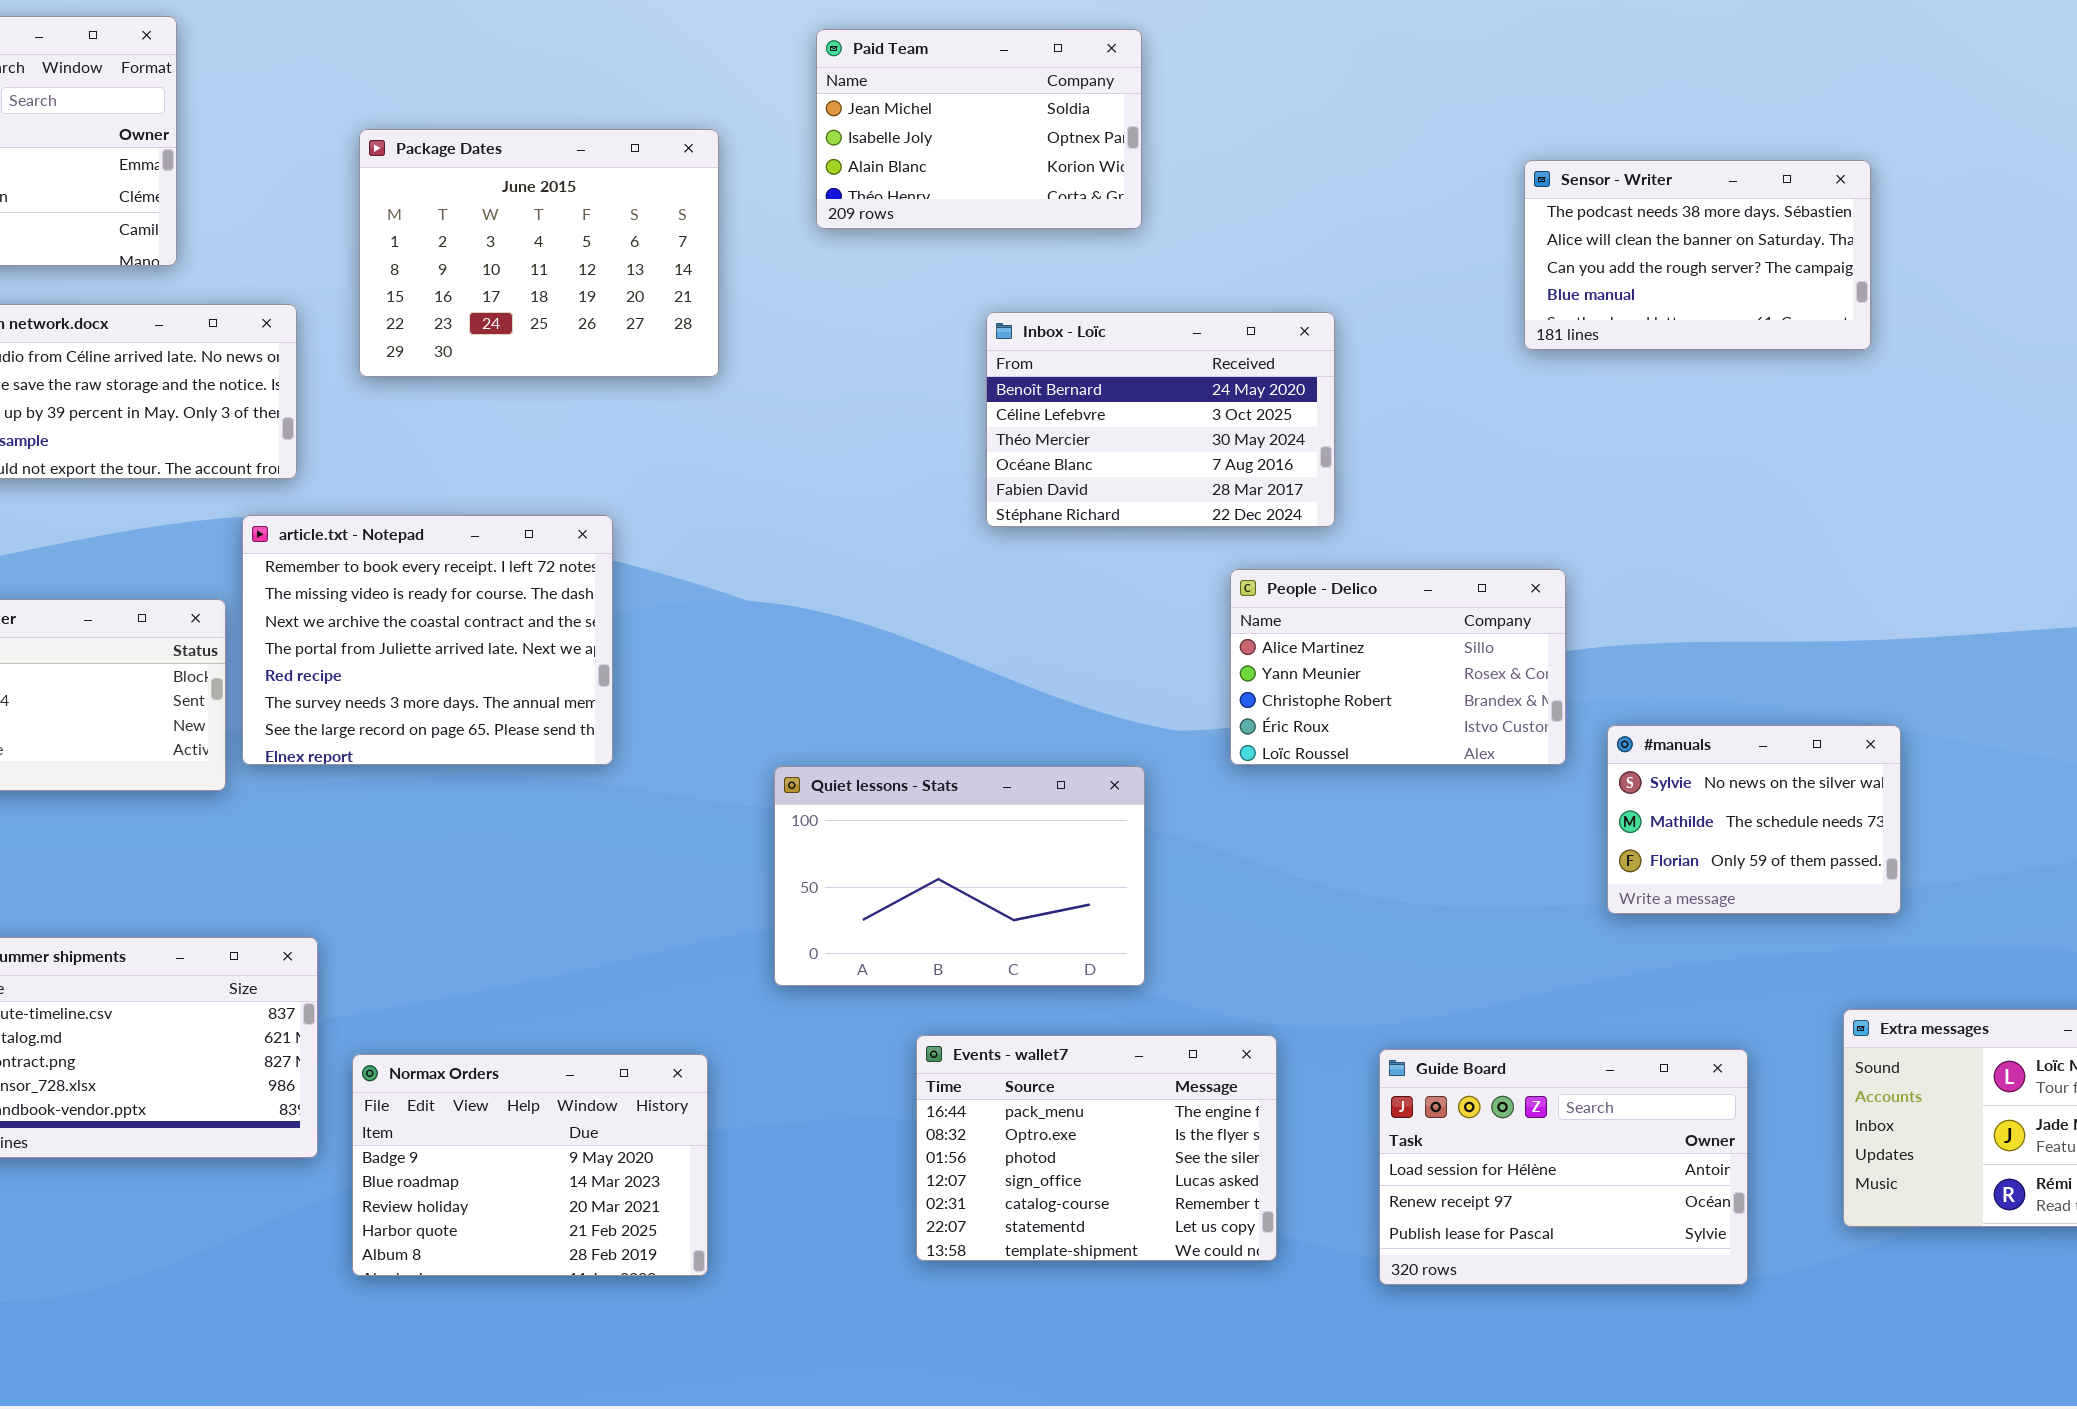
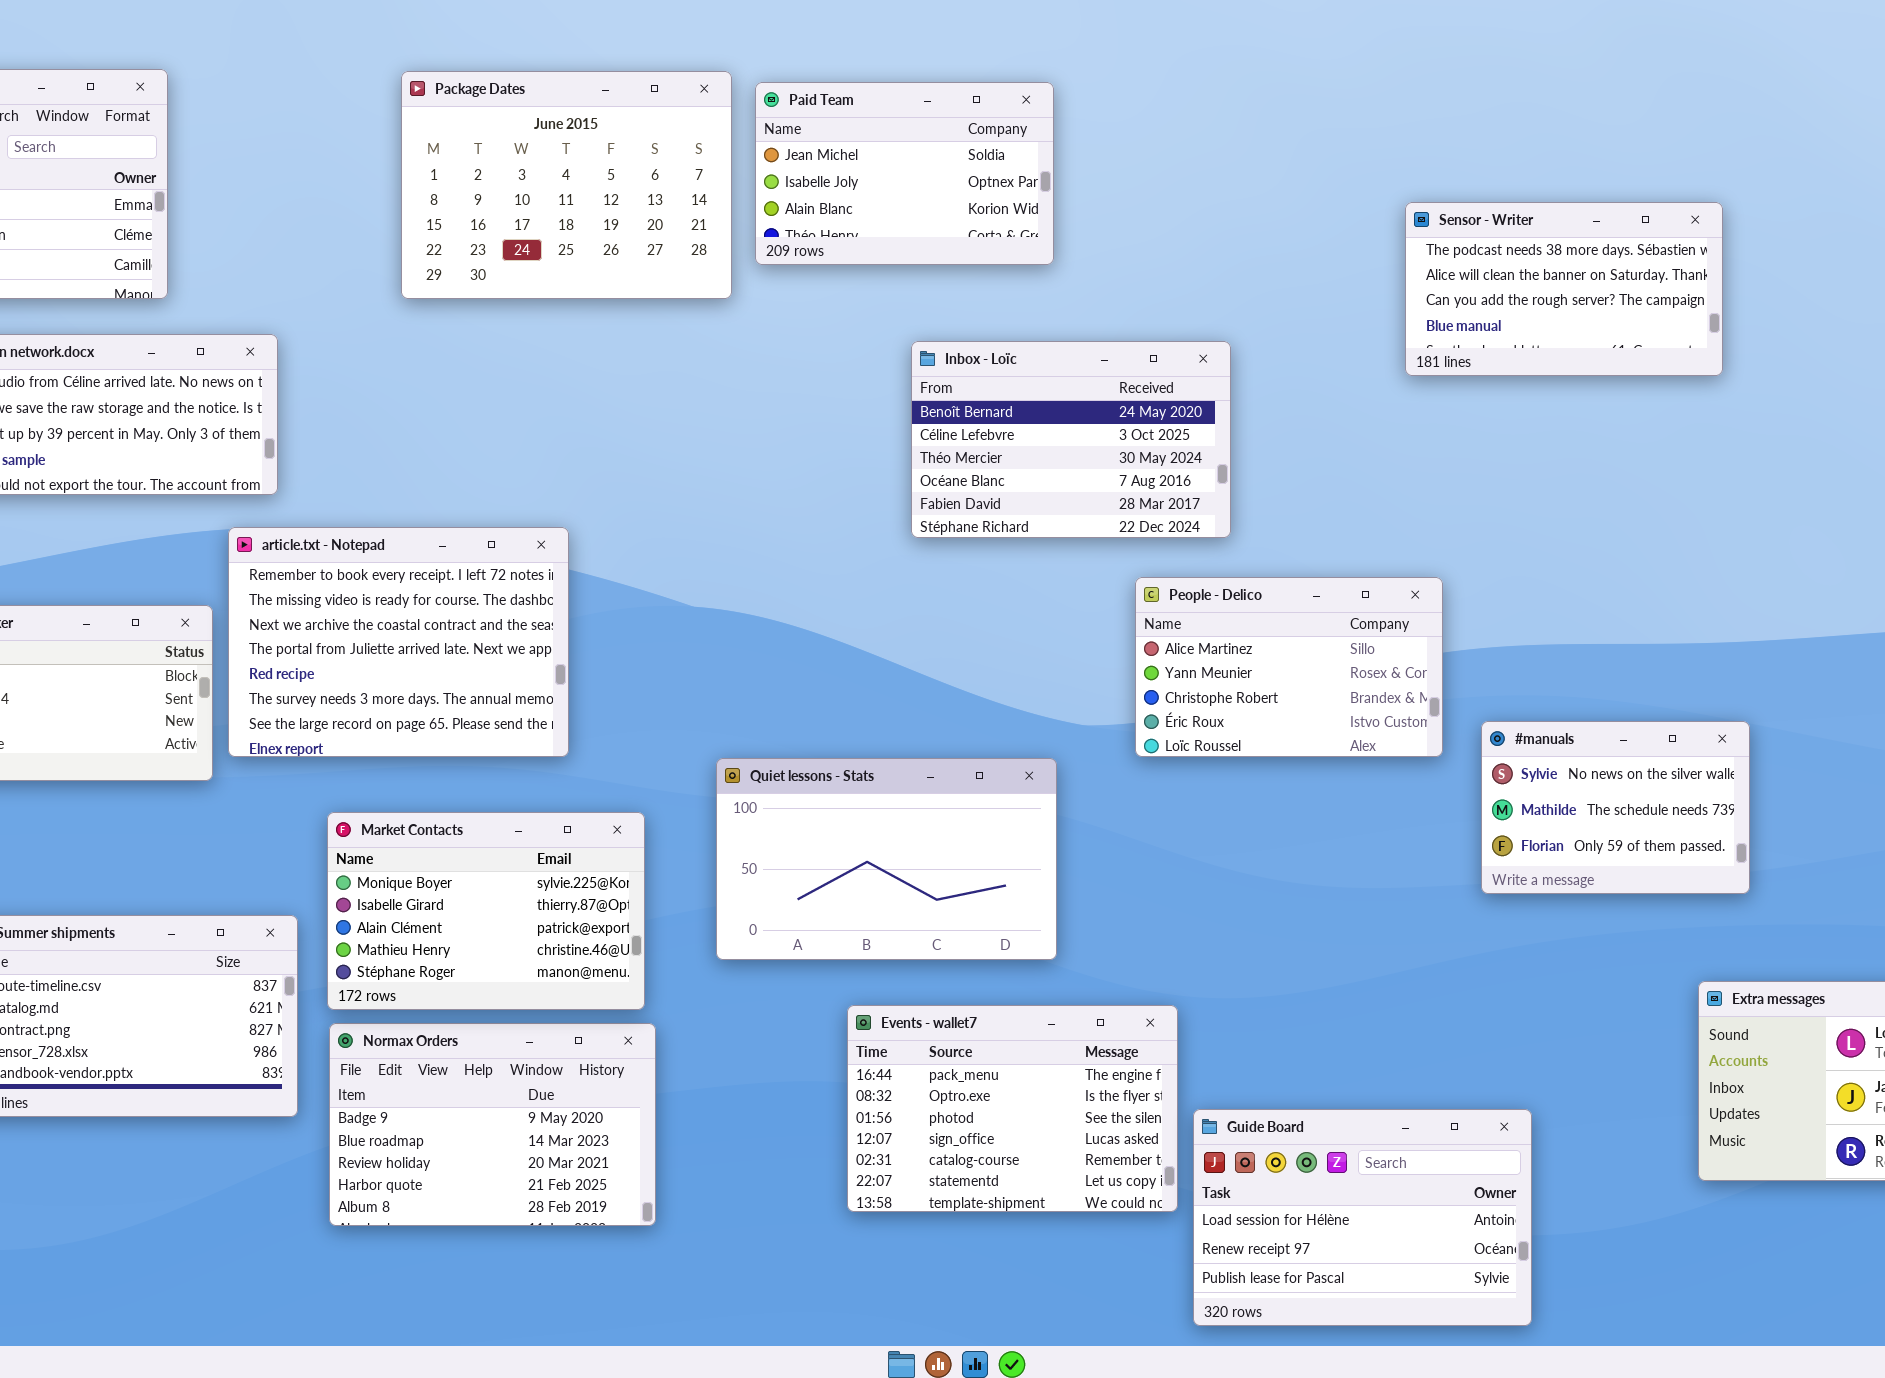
Package Dates: [359,129,719,377] -> [401,71,732,299], moved
Market Contacts: none -> [327,812,645,1010], opened
Guide Board: [1379,1049,1748,1285] -> [1193,1109,1532,1326], moved

